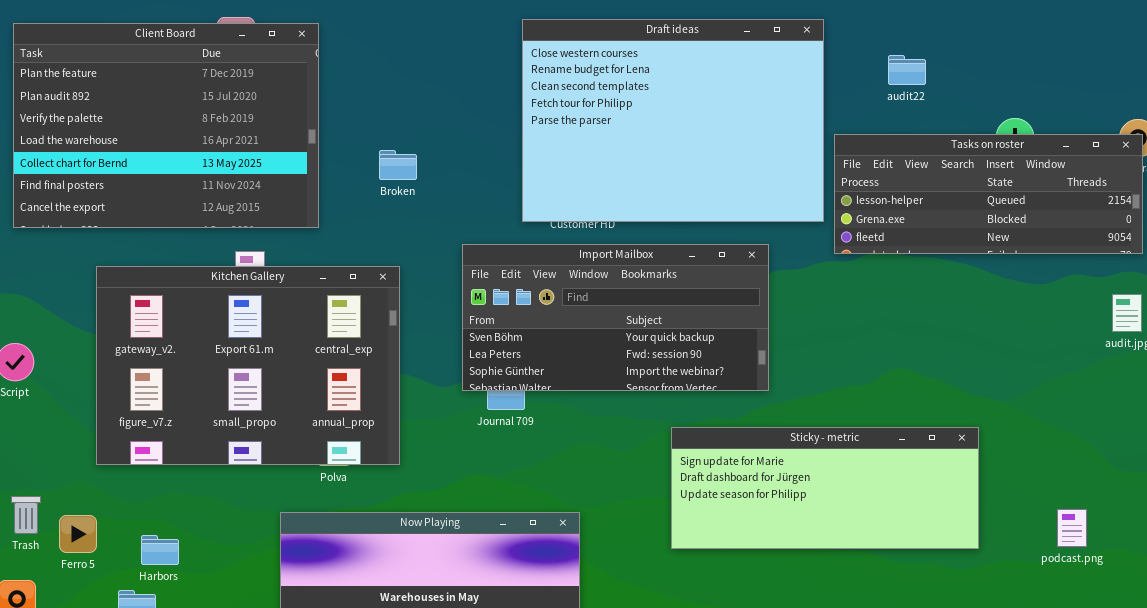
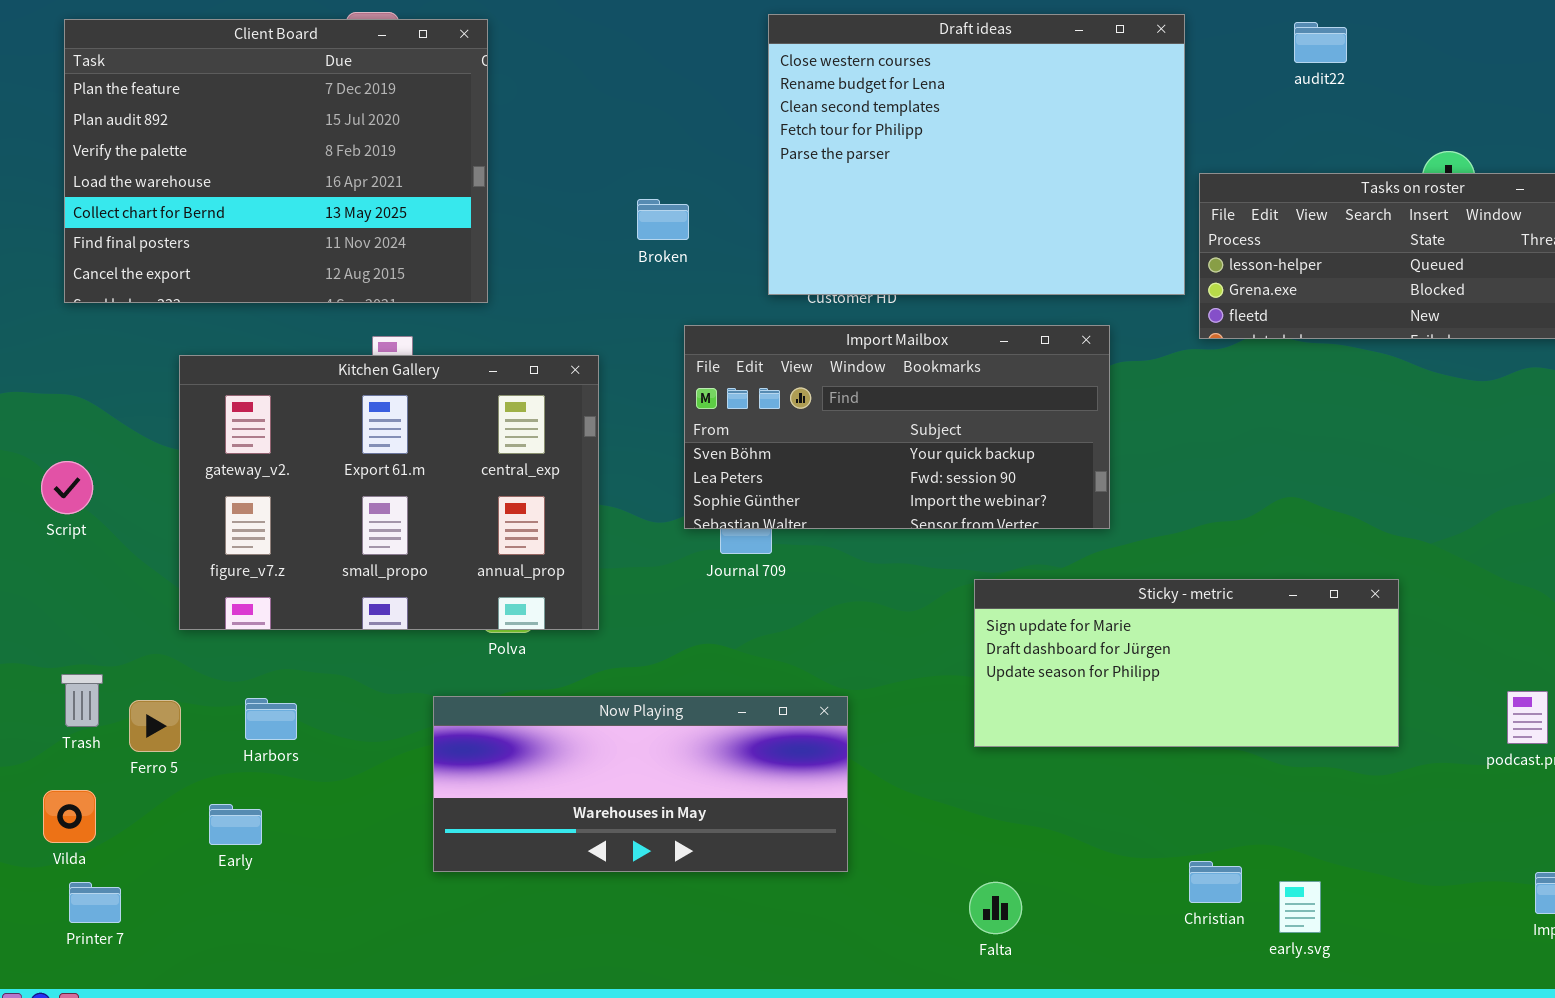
audit22: [888,55,926,85] -> [1294,22,1347,63], moved
Broken: [379,150,417,180] -> [637,199,689,240], moved
Harbors: [141,535,179,565] -> [245,698,297,740], moved

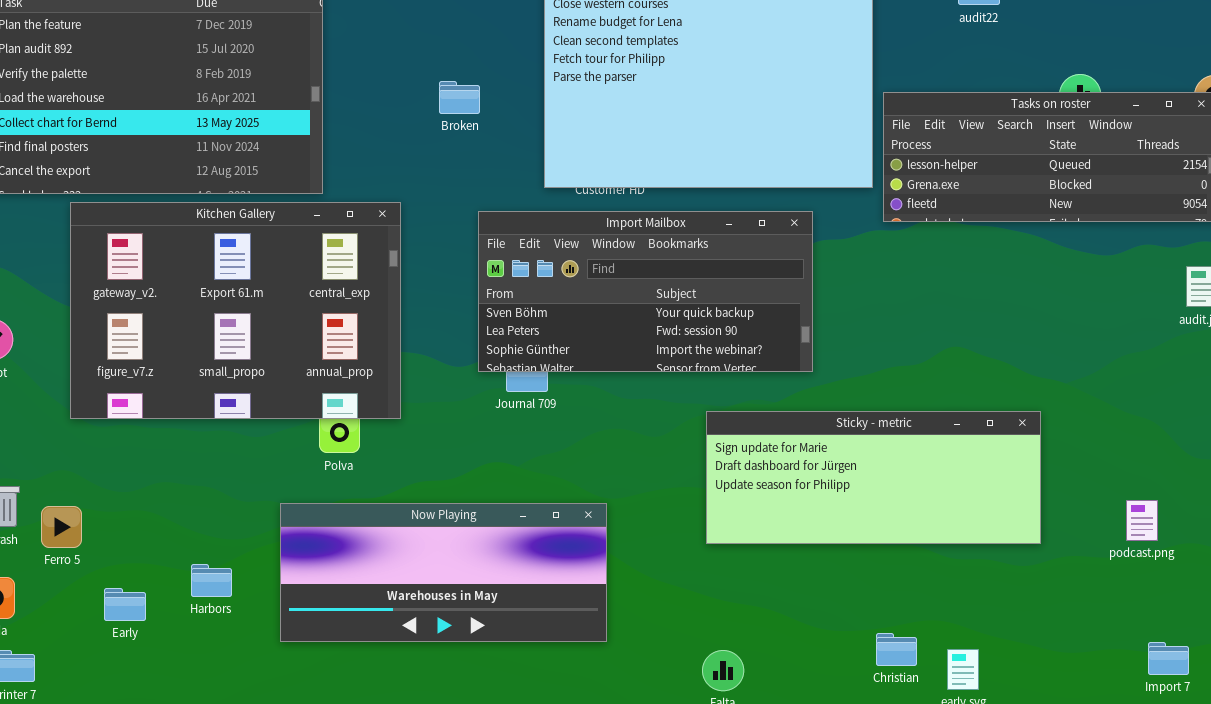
Broken: [637,199,689,240] -> [439,81,480,114], moved
Kitchen Gallery: [179,355,599,630] -> [70,202,401,419], moved
Harbors: [245,698,297,740] -> [191,564,232,597], moved

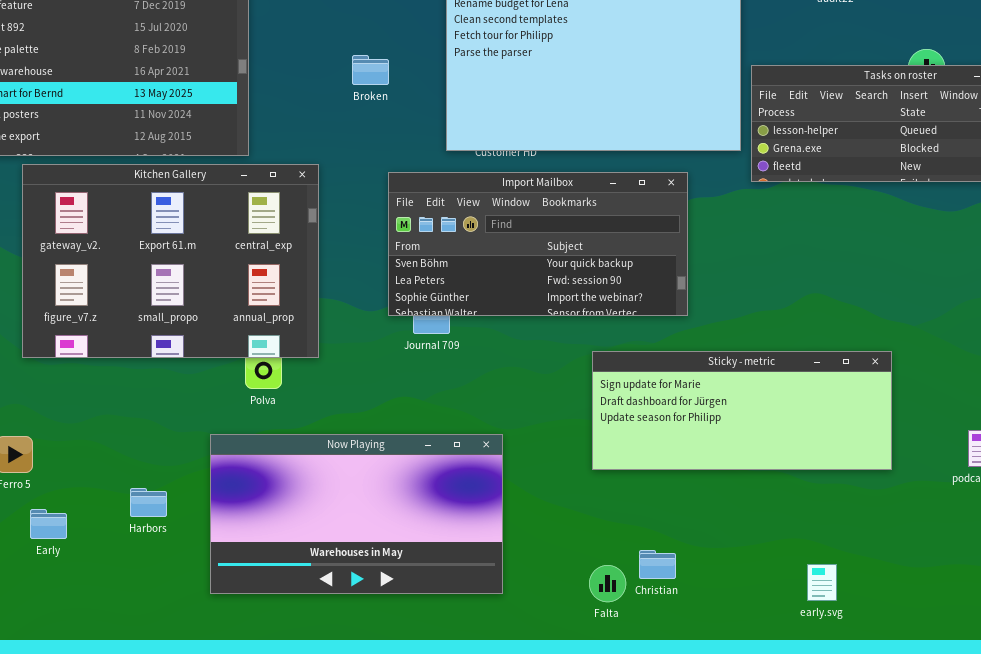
Now Playing: [280,503,607,642] -> [210,434,503,594], resized
Early: [104,588,146,621] -> [30,509,67,539], moved
Christian: [876,633,917,666] -> [639,550,676,579], moved

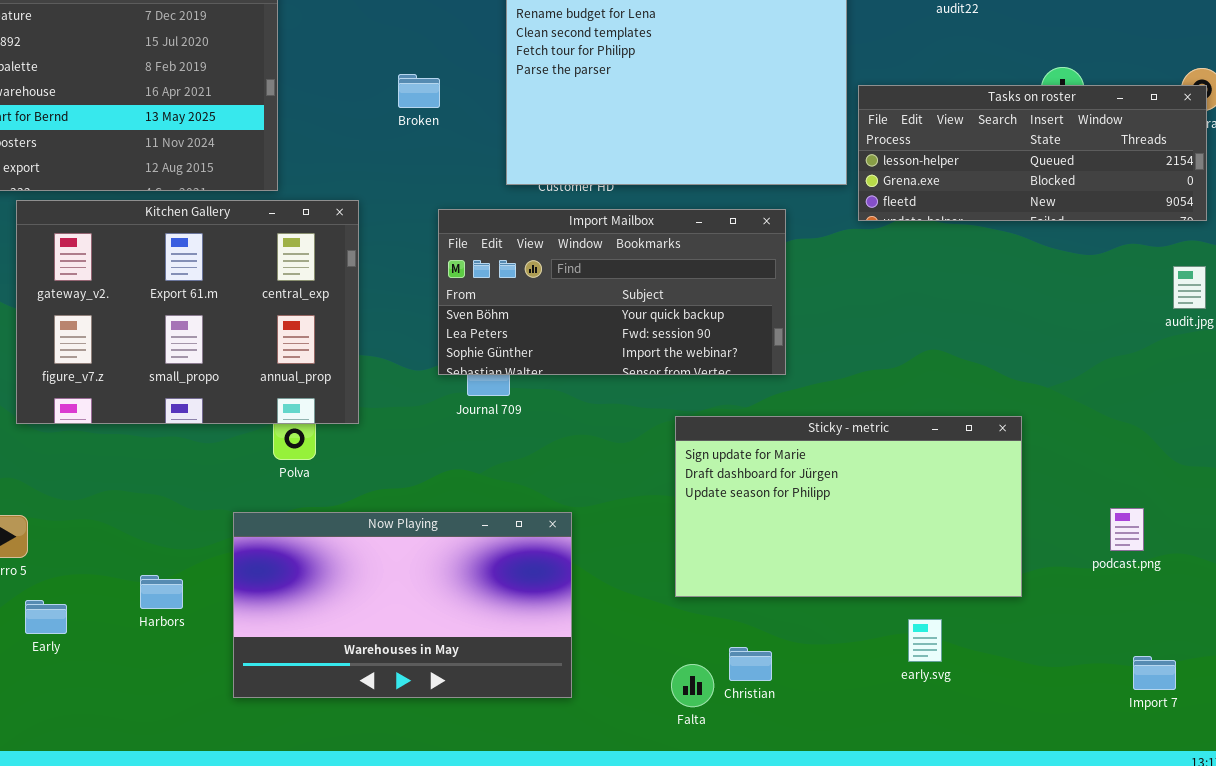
Sticky - metric: [592,351,892,470] -> [675,416,1022,597], resized
early.svg: [807,564,837,601] -> [908,619,942,662], moved

